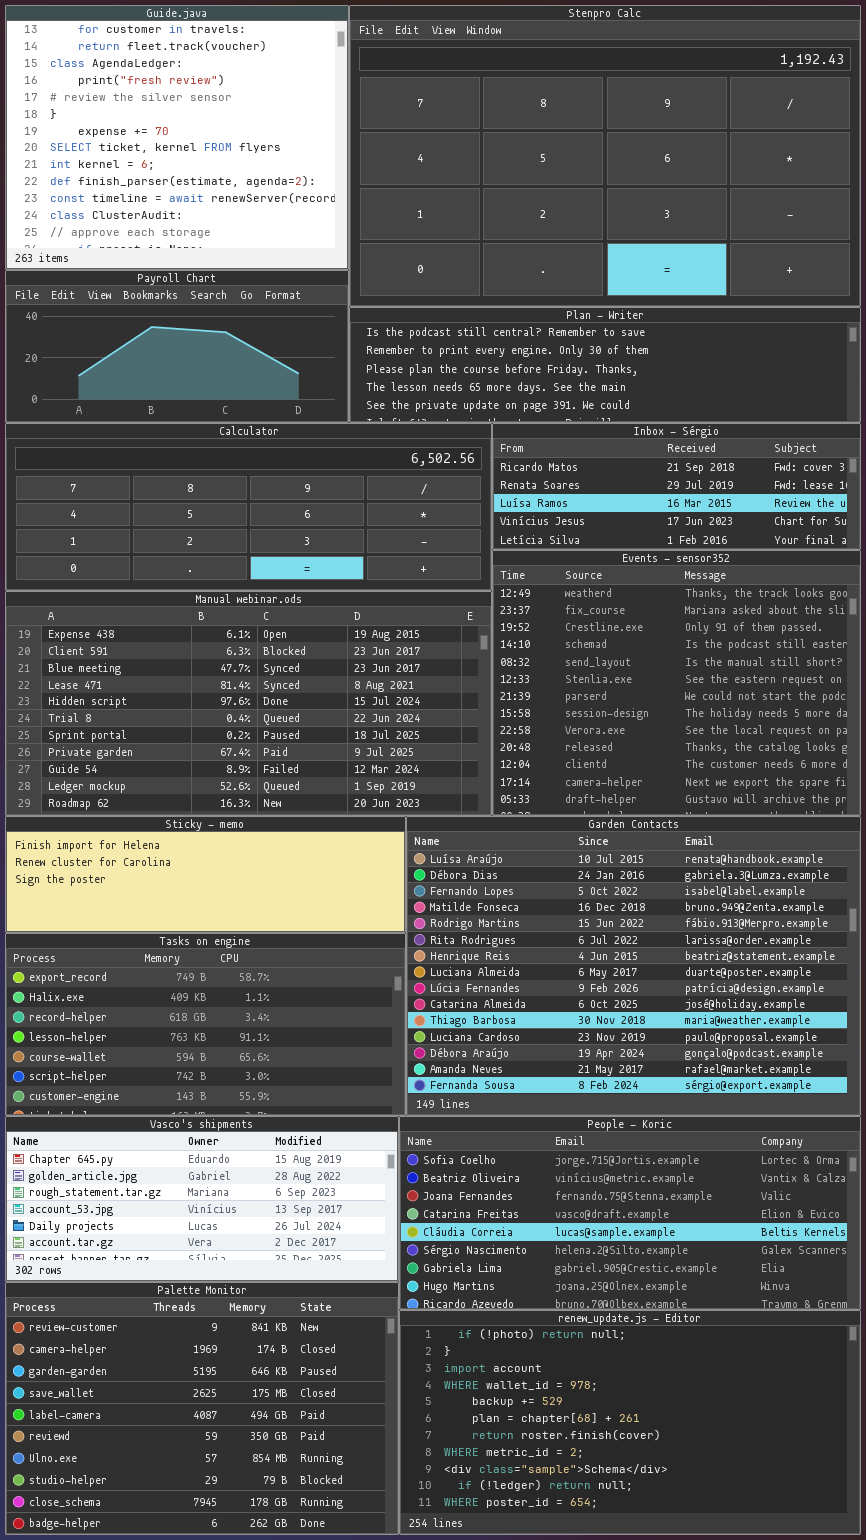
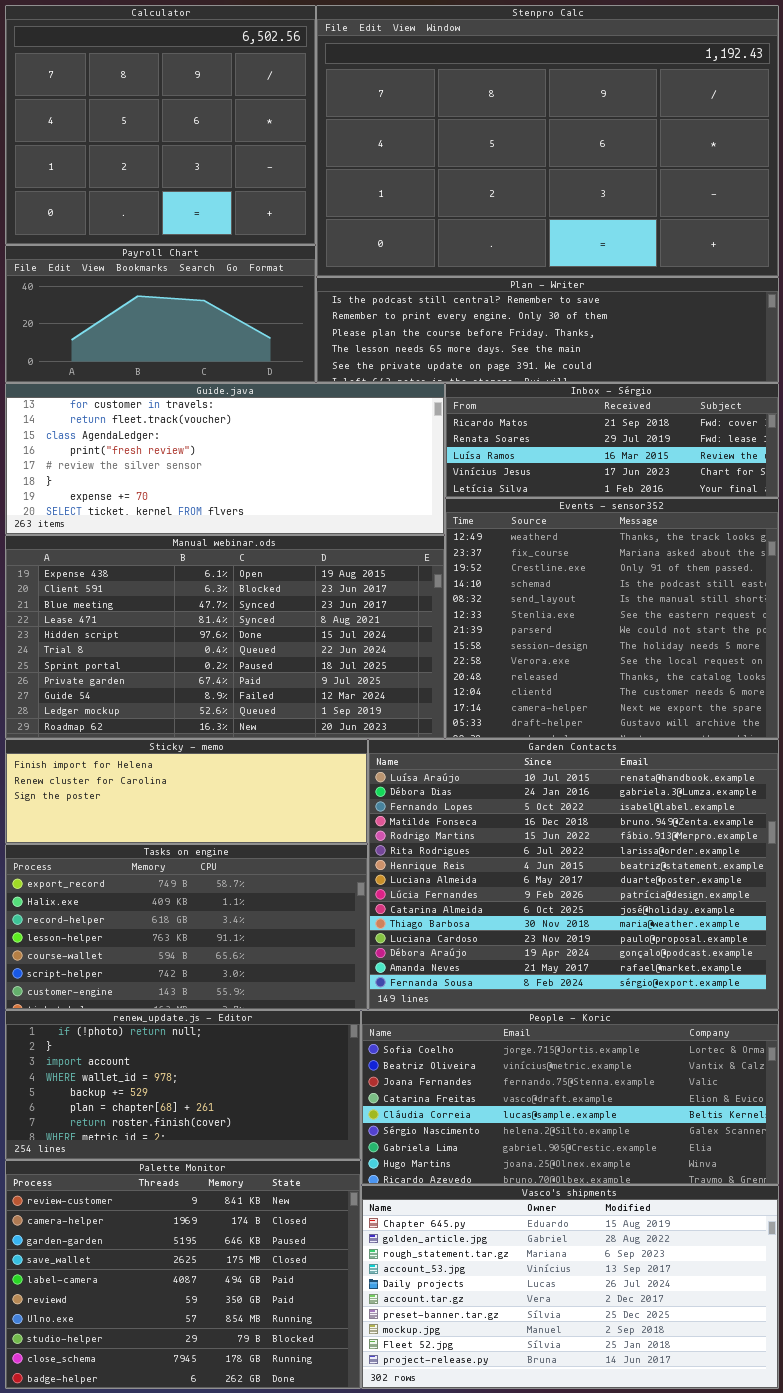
Guide.java: [5,5,349,270] -> [5,383,445,535], moved, resized
Calculator: [5,423,492,591] -> [5,5,316,245], moved, resized
Vasco's shipments: [5,1116,399,1282] -> [361,1185,779,1389], moved, resized
renew_update.js - Editor: [399,1310,861,1535] -> [5,1010,361,1160], moved, resized

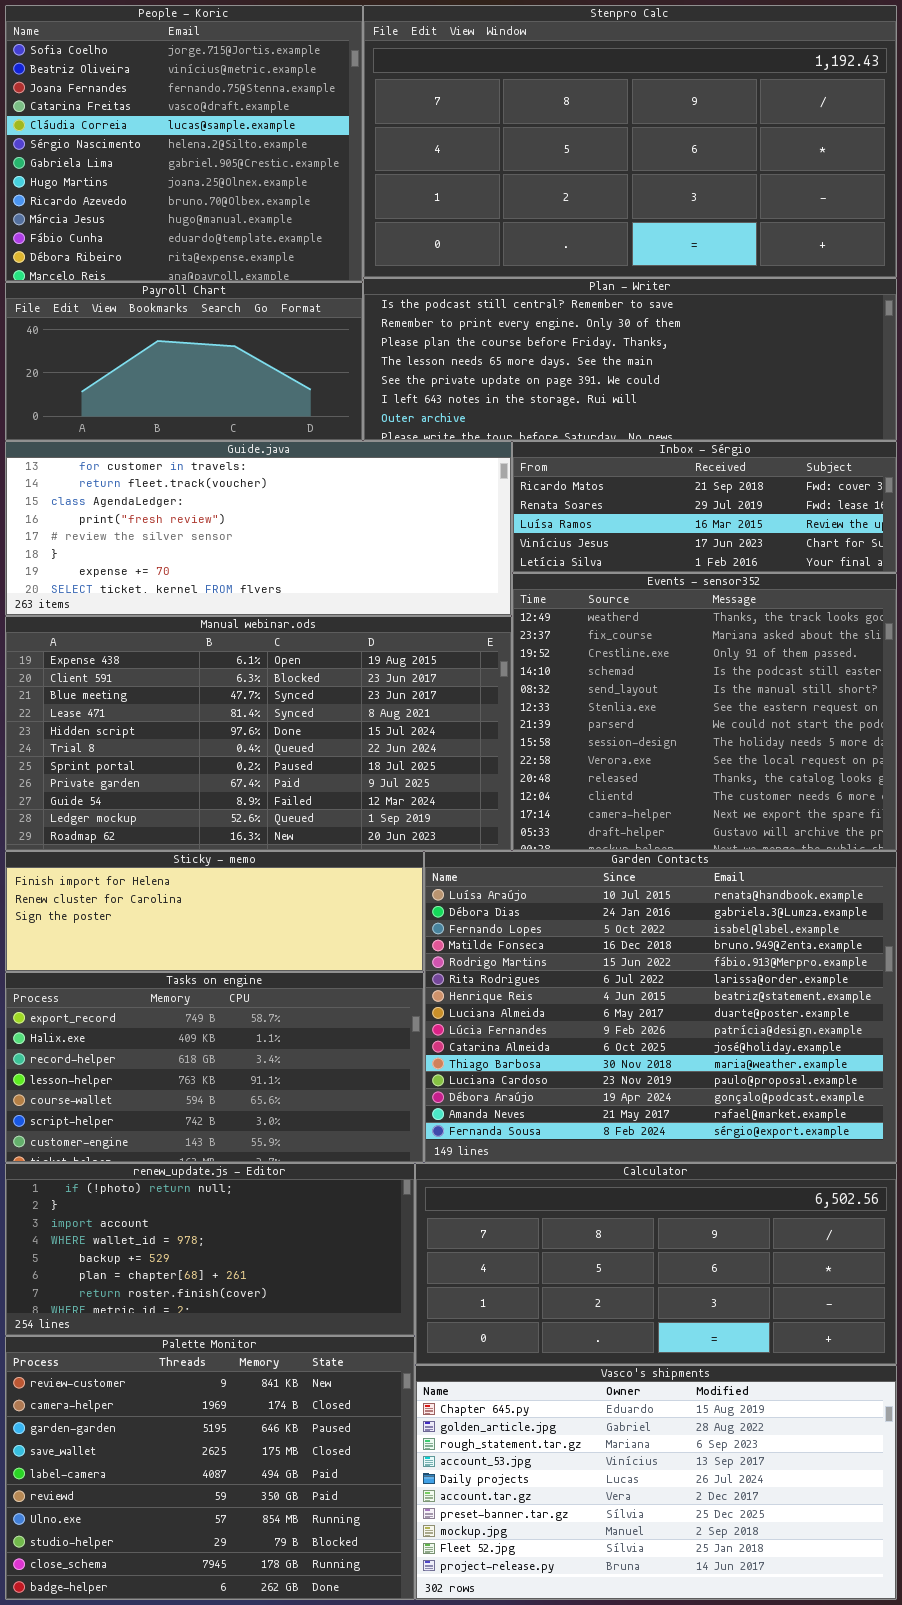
Calculator: [5,5,316,245] -> [415,1163,897,1365], moved, resized
Stenpro Calc: [316,5,779,277] -> [363,5,897,278], resized
Plan - Writer: [316,277,779,383] -> [363,278,897,441], resized
People - Koric: [361,1010,779,1185] -> [5,5,363,282], moved, resized

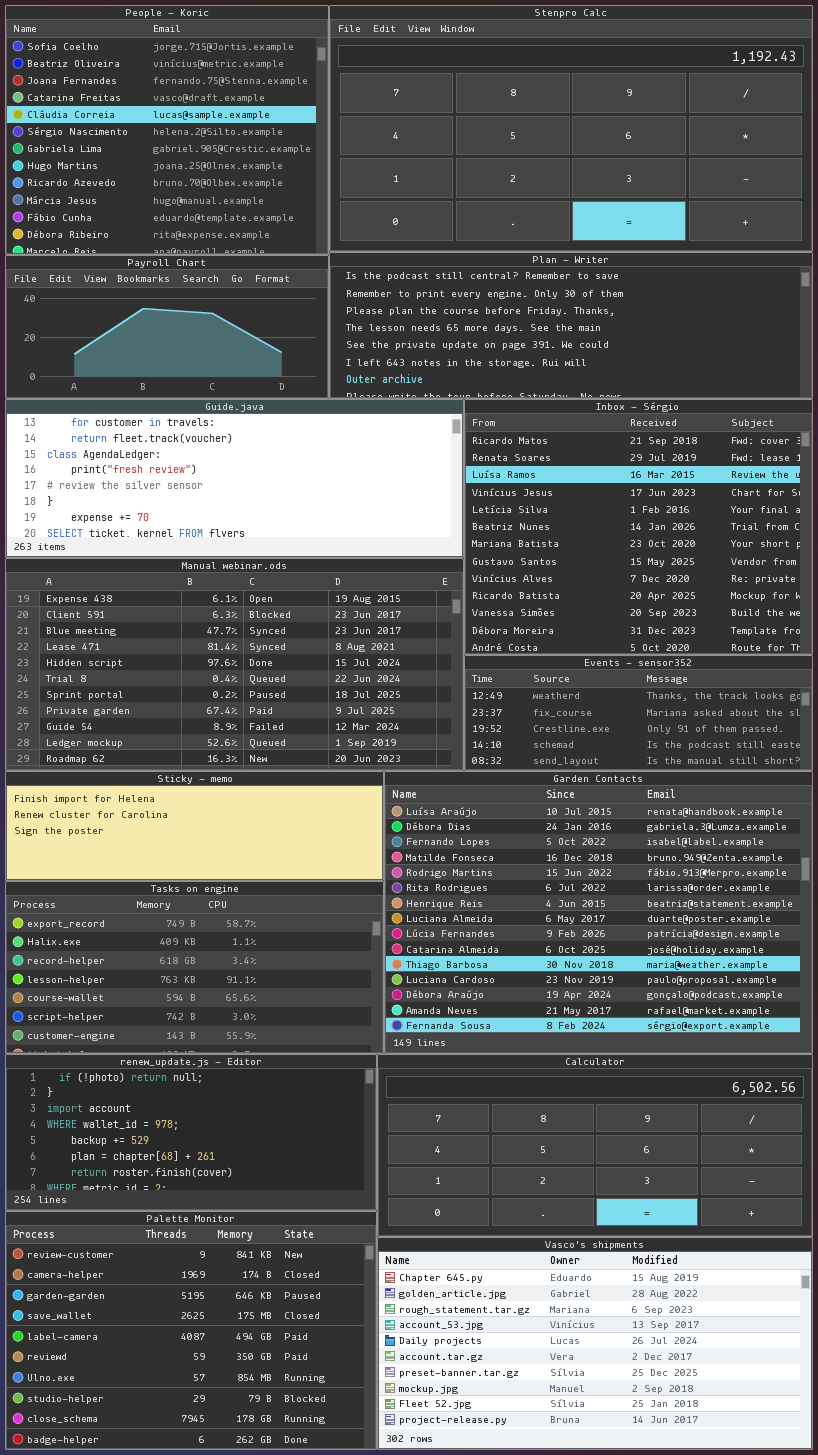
Inbox - Sérgio: [512,441,897,573] -> [464,399,813,655], resized
Events - sensor352: [512,573,897,851] -> [464,655,813,771], resized

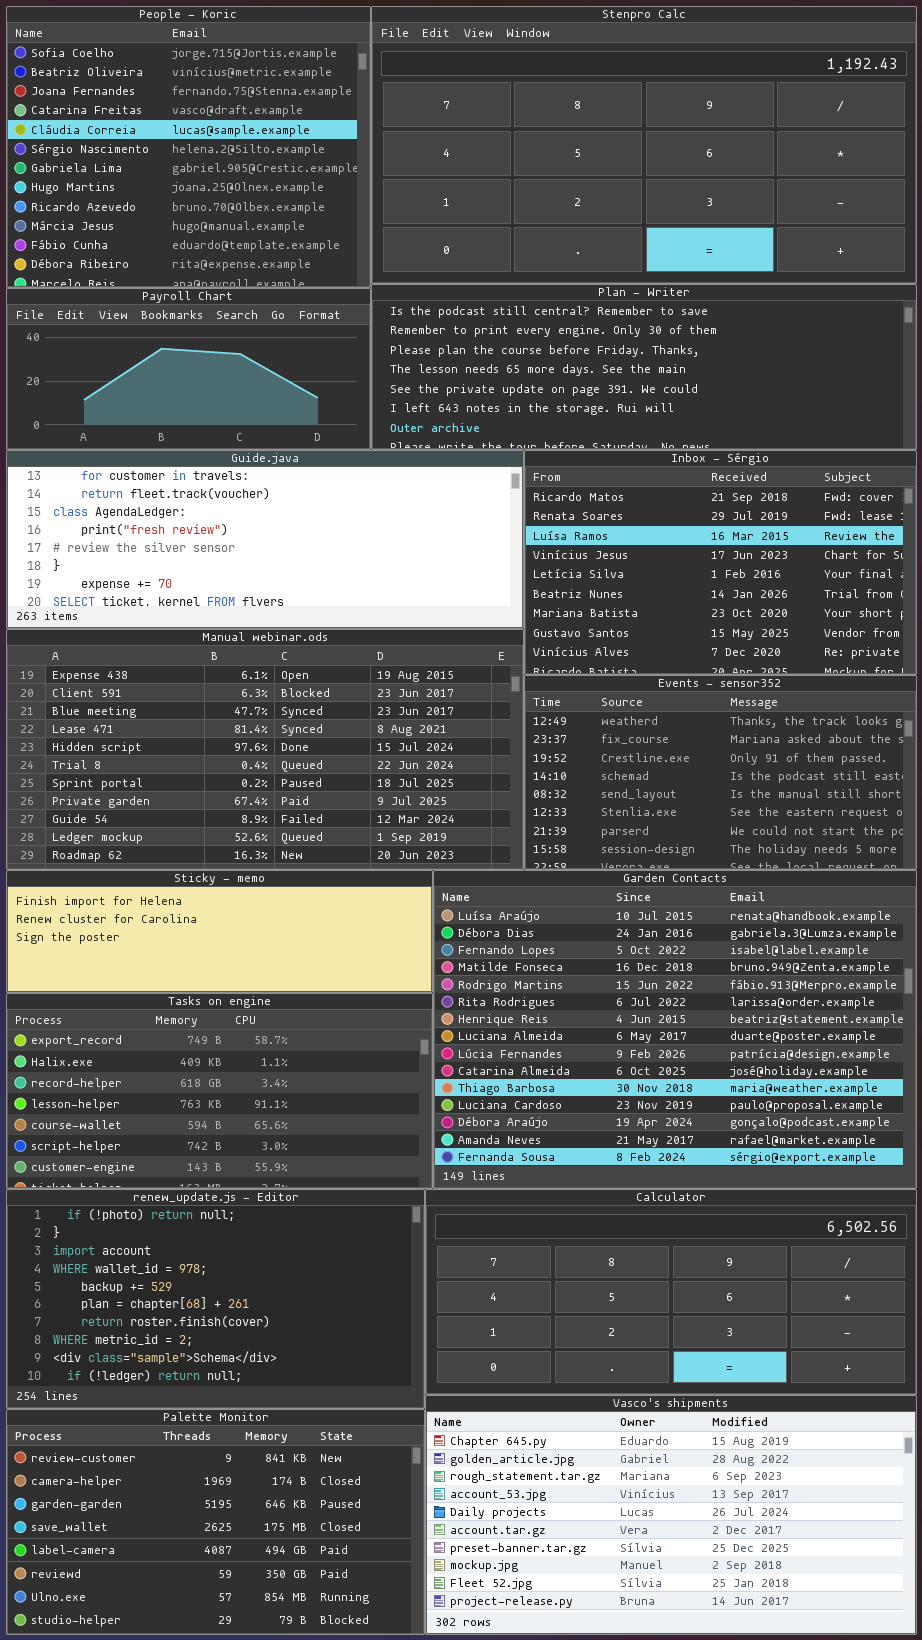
Inbox - Sérgio: [464,399,813,655] -> [524,450,917,675], resized
Events - sensor352: [464,655,813,771] -> [524,675,917,870], resized
renew_update.js - Editor: [5,1054,377,1211] -> [6,1189,425,1409], resized
Palette Monitor: [5,1211,377,1450] -> [6,1409,425,1635], resized

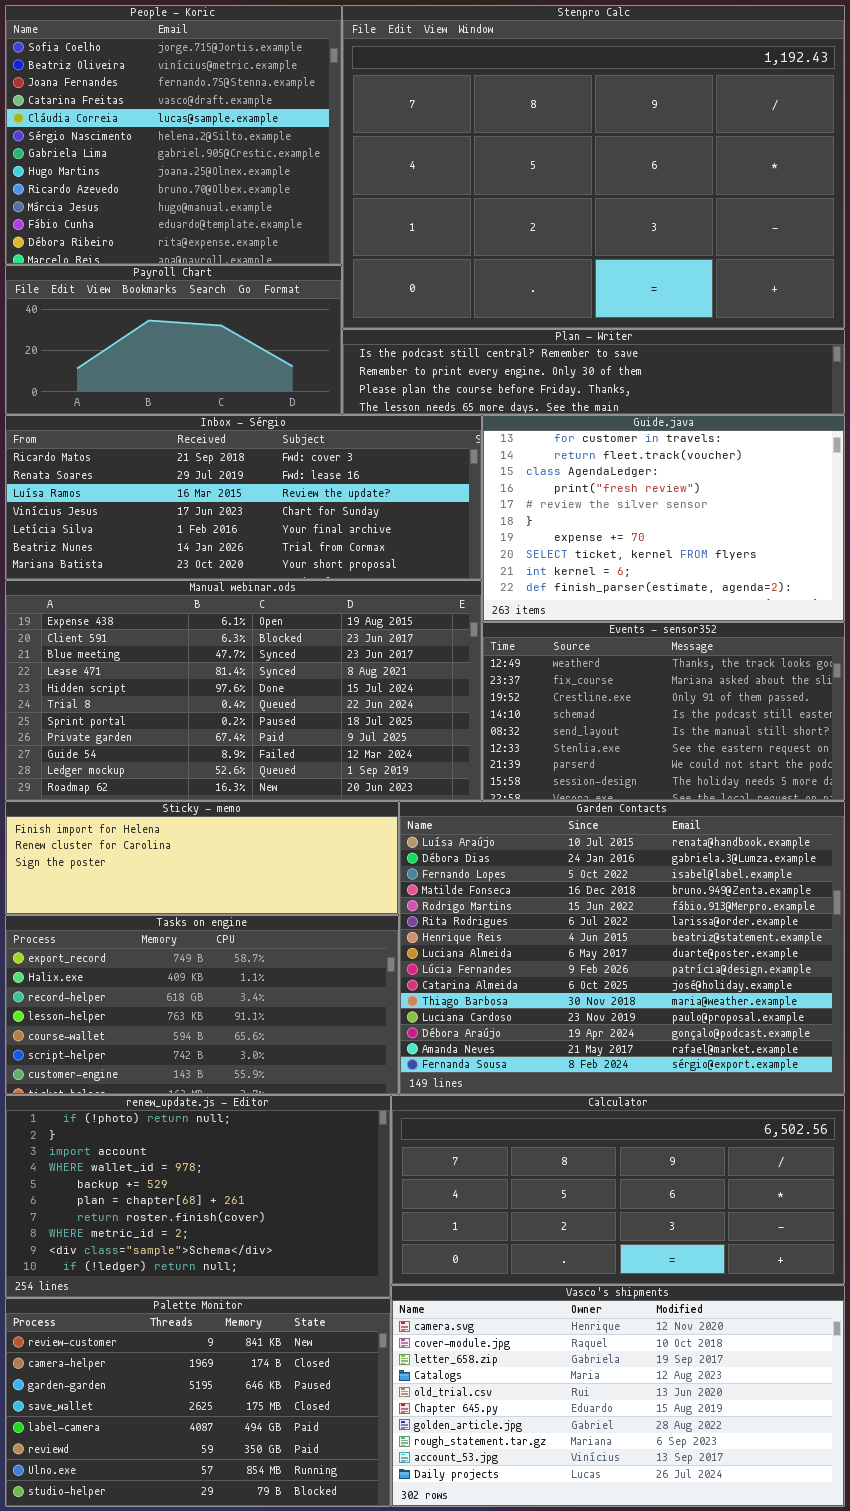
Stenpro Calc: [371,6,917,284] -> [342,5,845,329], resized
Plan - Writer: [371,284,917,450] -> [342,329,845,415], resized
Guide.java: [6,450,524,629] -> [482,415,845,622], moved, resized
Inbox - Sérgio: [524,450,917,675] -> [5,415,482,580], moved, resized
Vasco's shipments: [425,1395,917,1635] -> [391,1285,845,1507], scrolled up 5 rows

